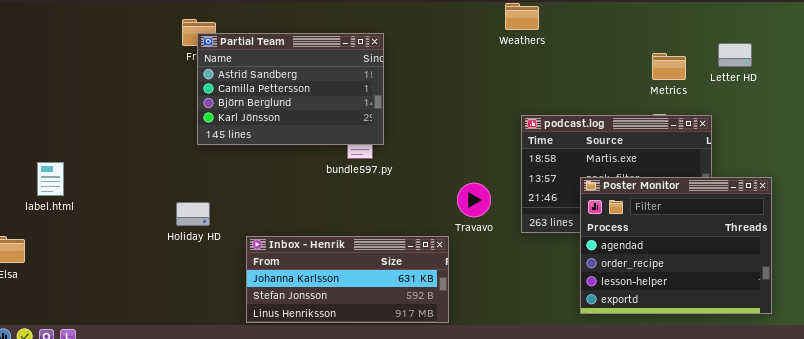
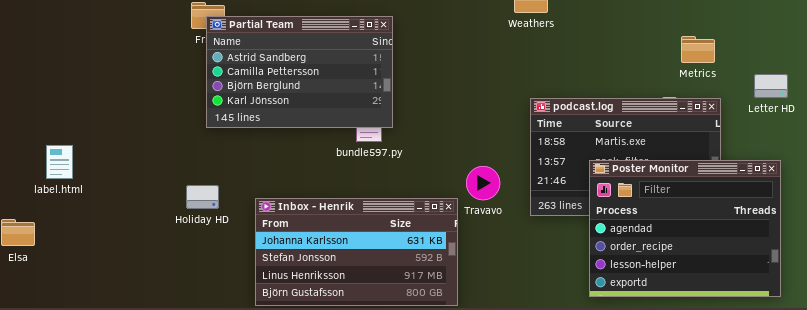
Letter HD: [718,43,752,67] -> [754,74,788,98], moved
Metrics: [652,53,686,80] -> [681,36,715,63], moved
Inbox - Henrik: [246,236,449,323] -> [255,198,458,306], resized

